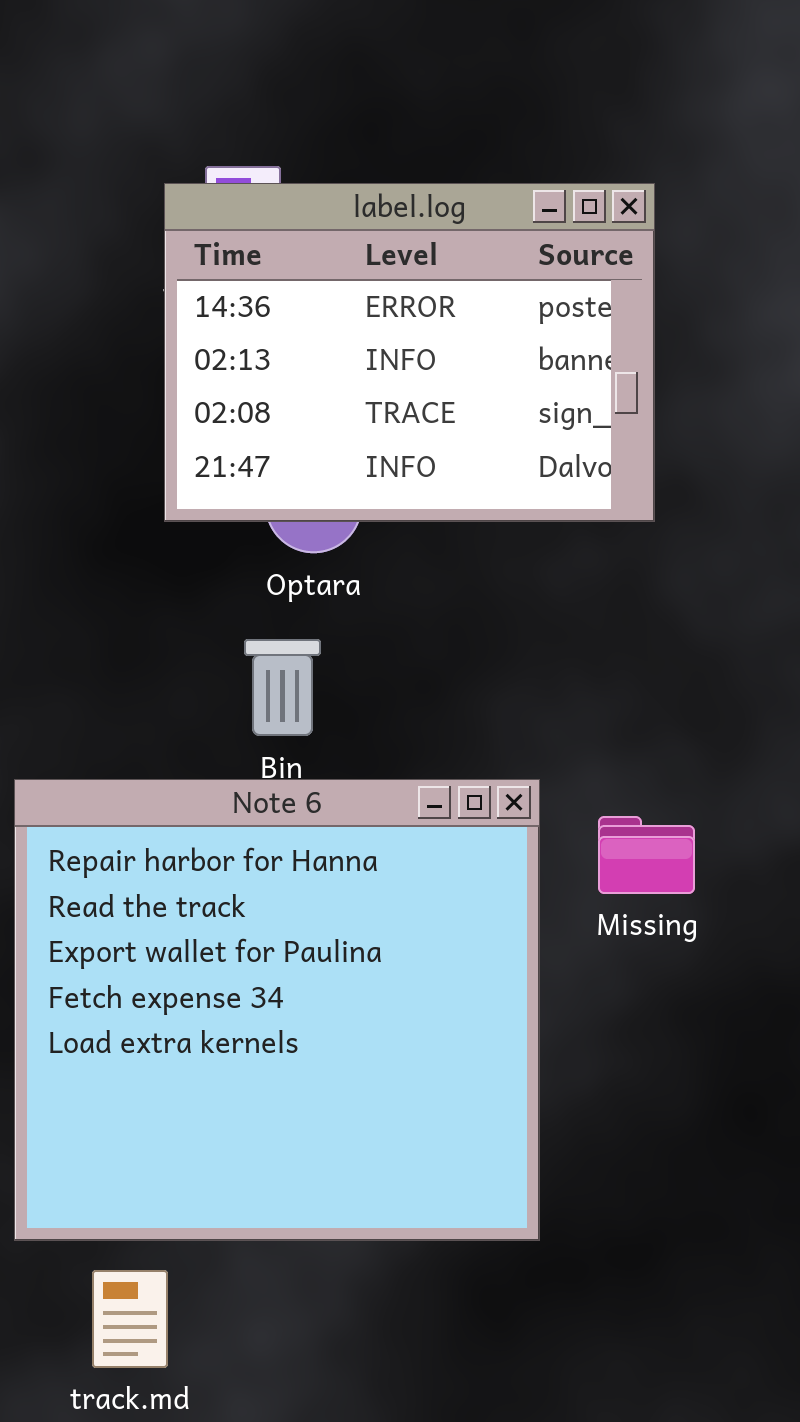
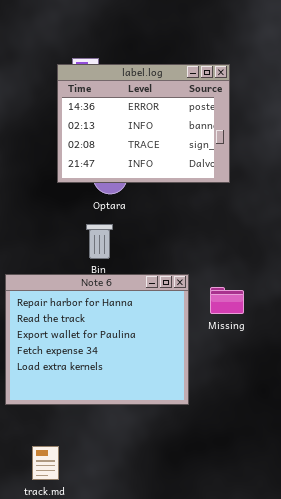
Note 6: [14,779,540,1241] -> [5,274,189,405], resized

